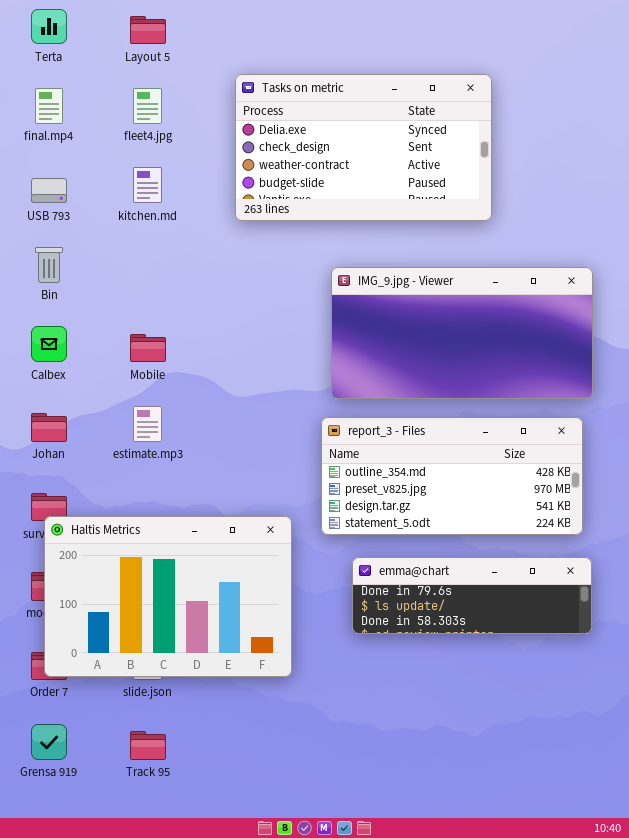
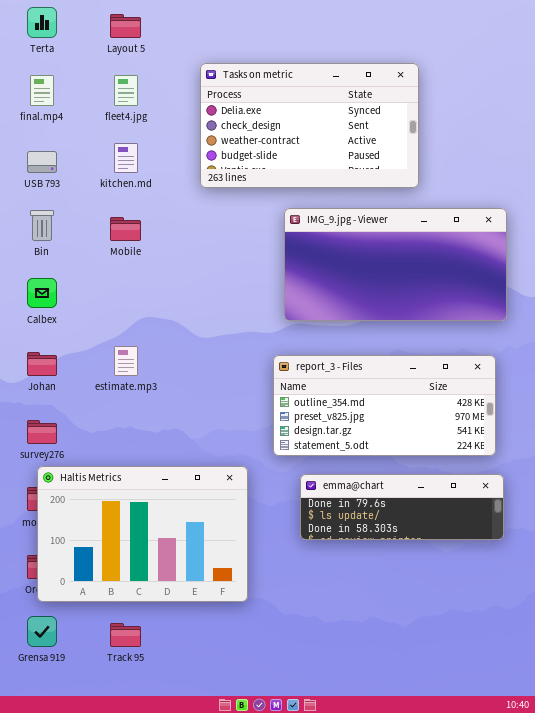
IMG_9.jpg - Viewer: [331,267,593,399] -> [284,208,507,321], moved
Mobile: [130,334,166,362] -> [110,217,141,241], moved
Haltis Metrics: [44,516,292,677] -> [37,466,248,602], moved

